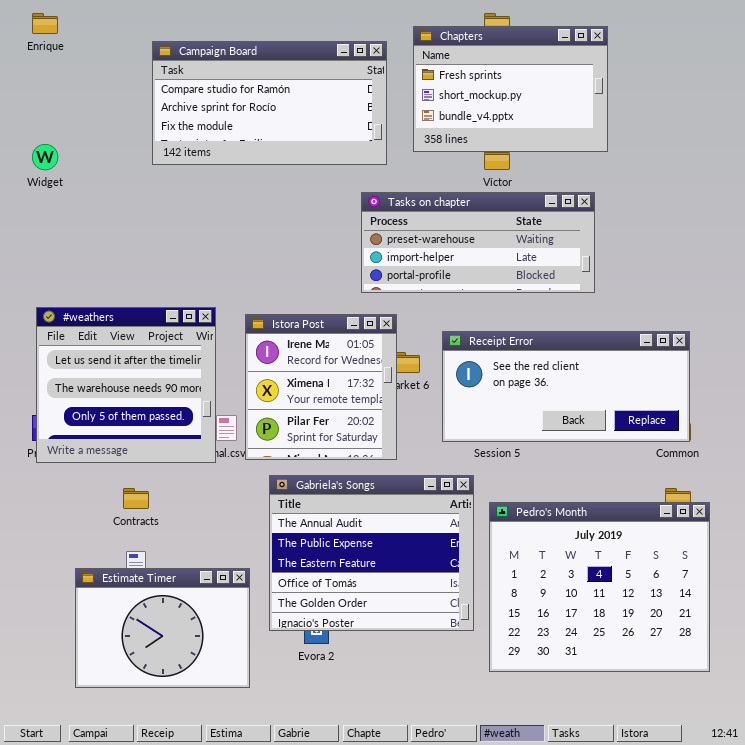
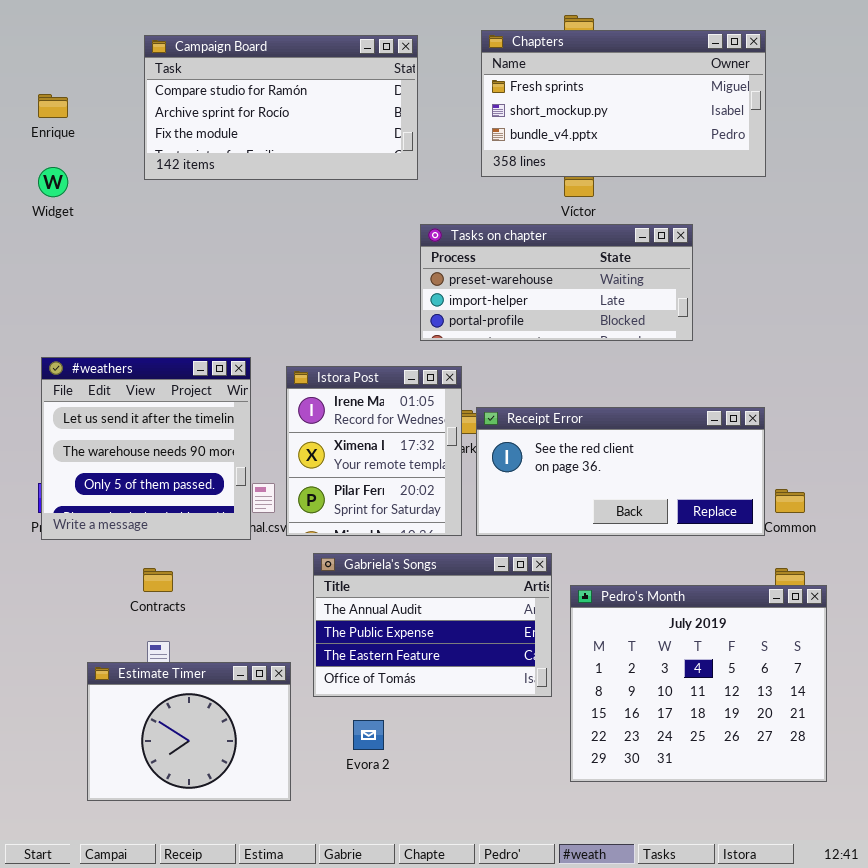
Enrique: [32,13,58,34] -> [38,94,68,118], moved
Chapters: [413,26,608,152] -> [481,30,766,177], resized
Campaign Board: [152,41,387,165] -> [144,35,418,180], moved
Receipt Error: [442,331,690,442] -> [476,407,765,536], moved
Gabriela's Songs: [269,475,474,631] -> [313,553,552,697], resized

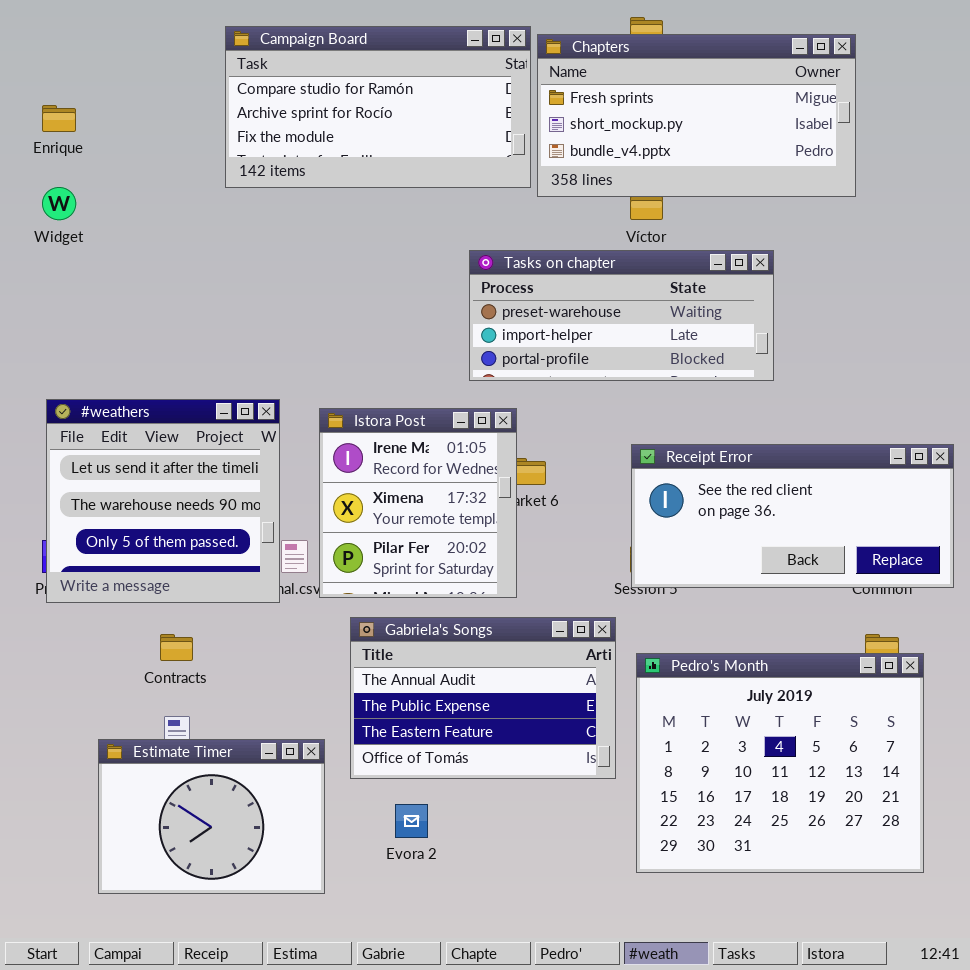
Campaign Board: [144,35,418,180] -> [225,26,531,188], moved
Receipt Error: [476,407,765,536] -> [631,444,954,588], moved

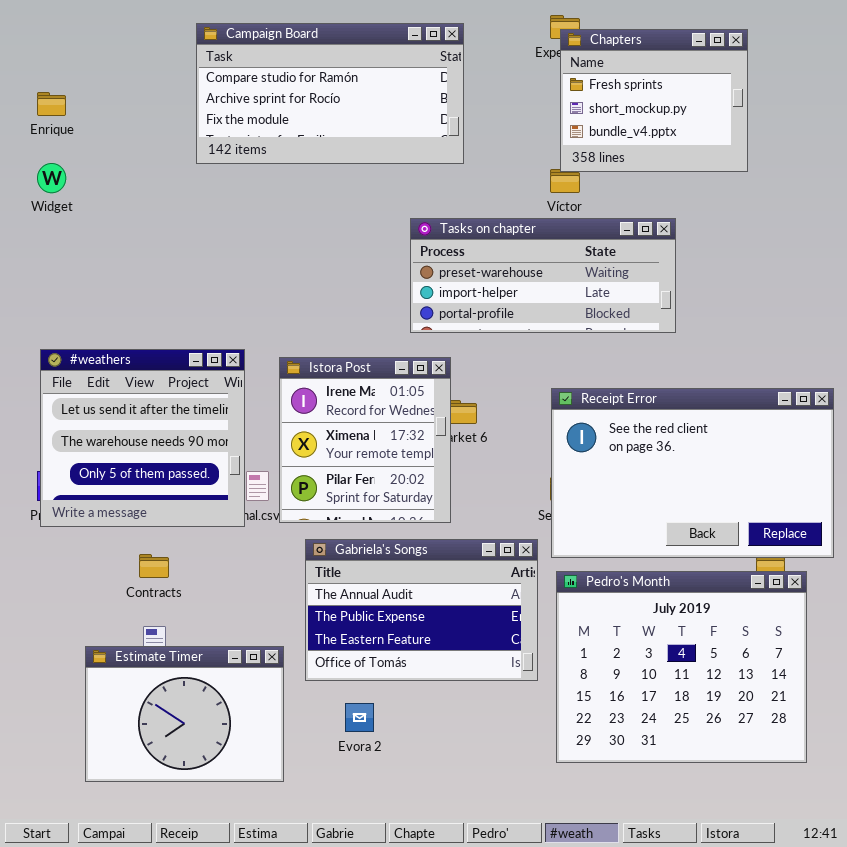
Chapters: [537,34,856,197] -> [560,29,748,172], resized
Receipt Error: [631,444,954,588] -> [551,388,834,558], resized

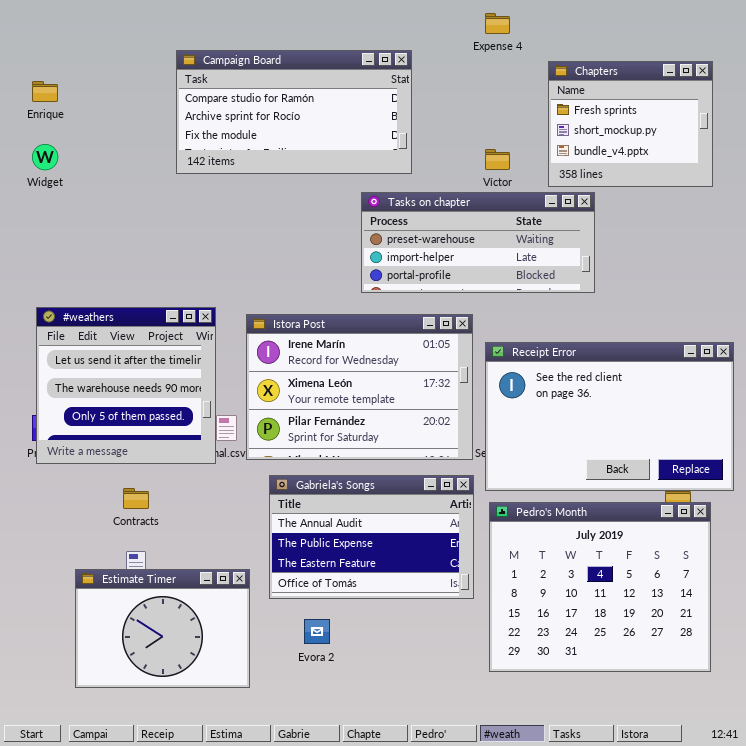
Campaign Board: [196,23,464,164] -> [176,50,412,174], moved
Chapters: [560,29,748,172] -> [548,61,713,187], moved
Istora Post: [279,357,451,523] -> [246,314,473,460], resized

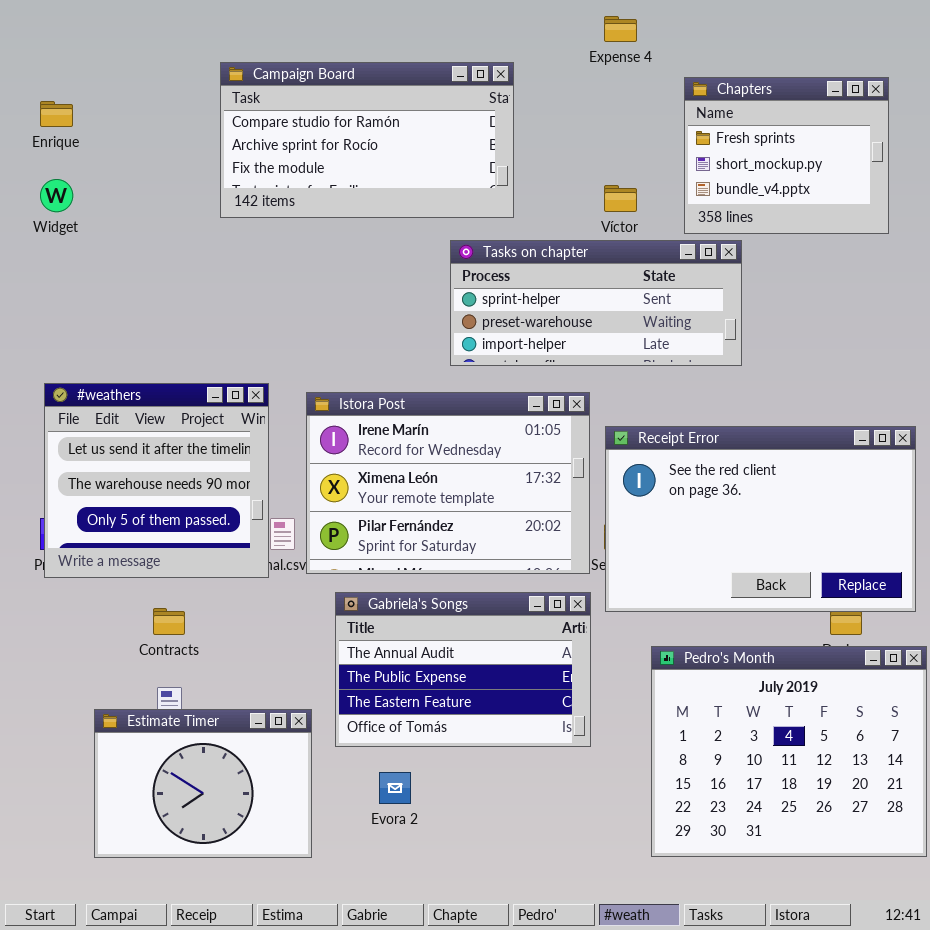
Tasks on chapter: [361,192,595,293] -> [450,240,742,366], scrolled up 1 row
Pedro's Month: [489,502,711,672] -> [651,646,927,857], moved

